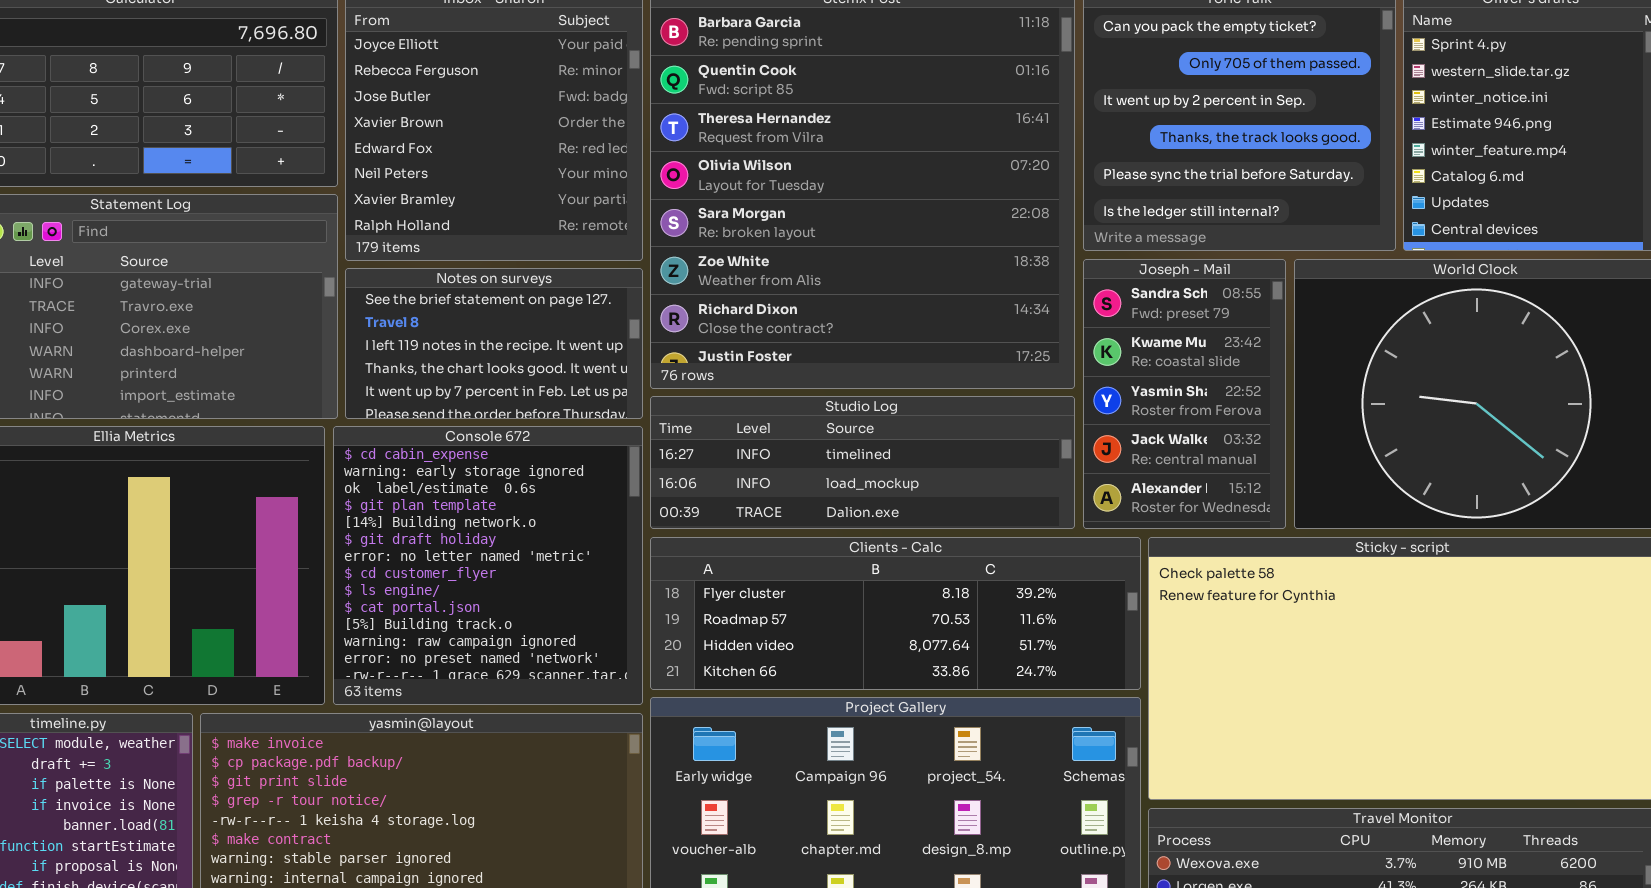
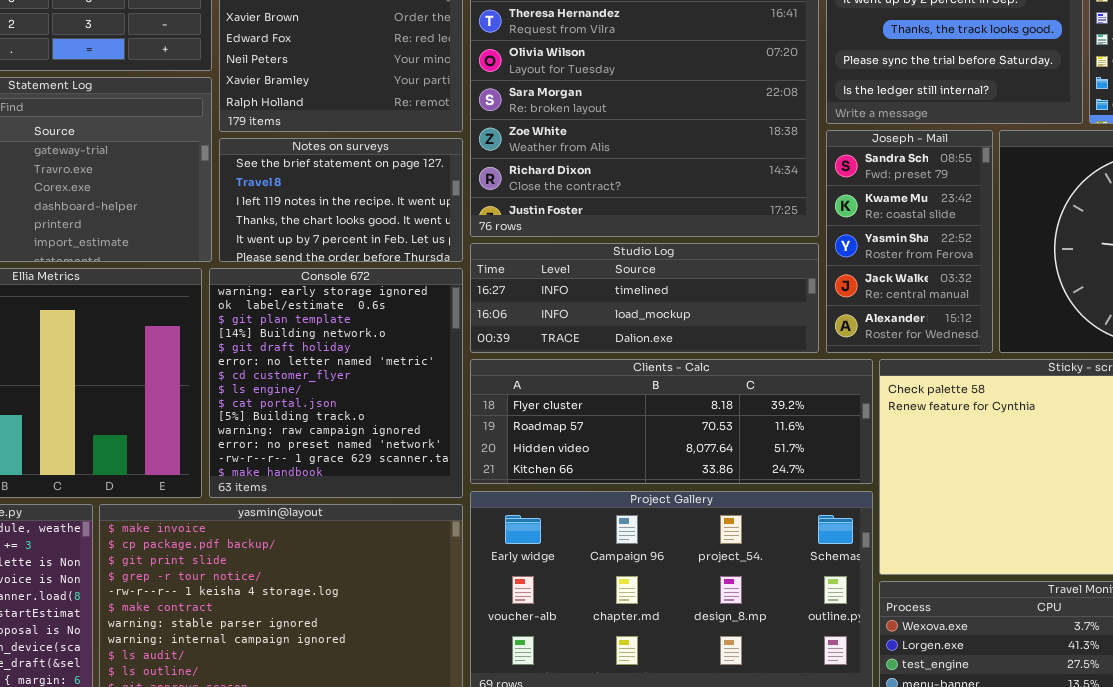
Console 672: [333,426,643,705] -> [209,268,463,498], scrolled down 1 row

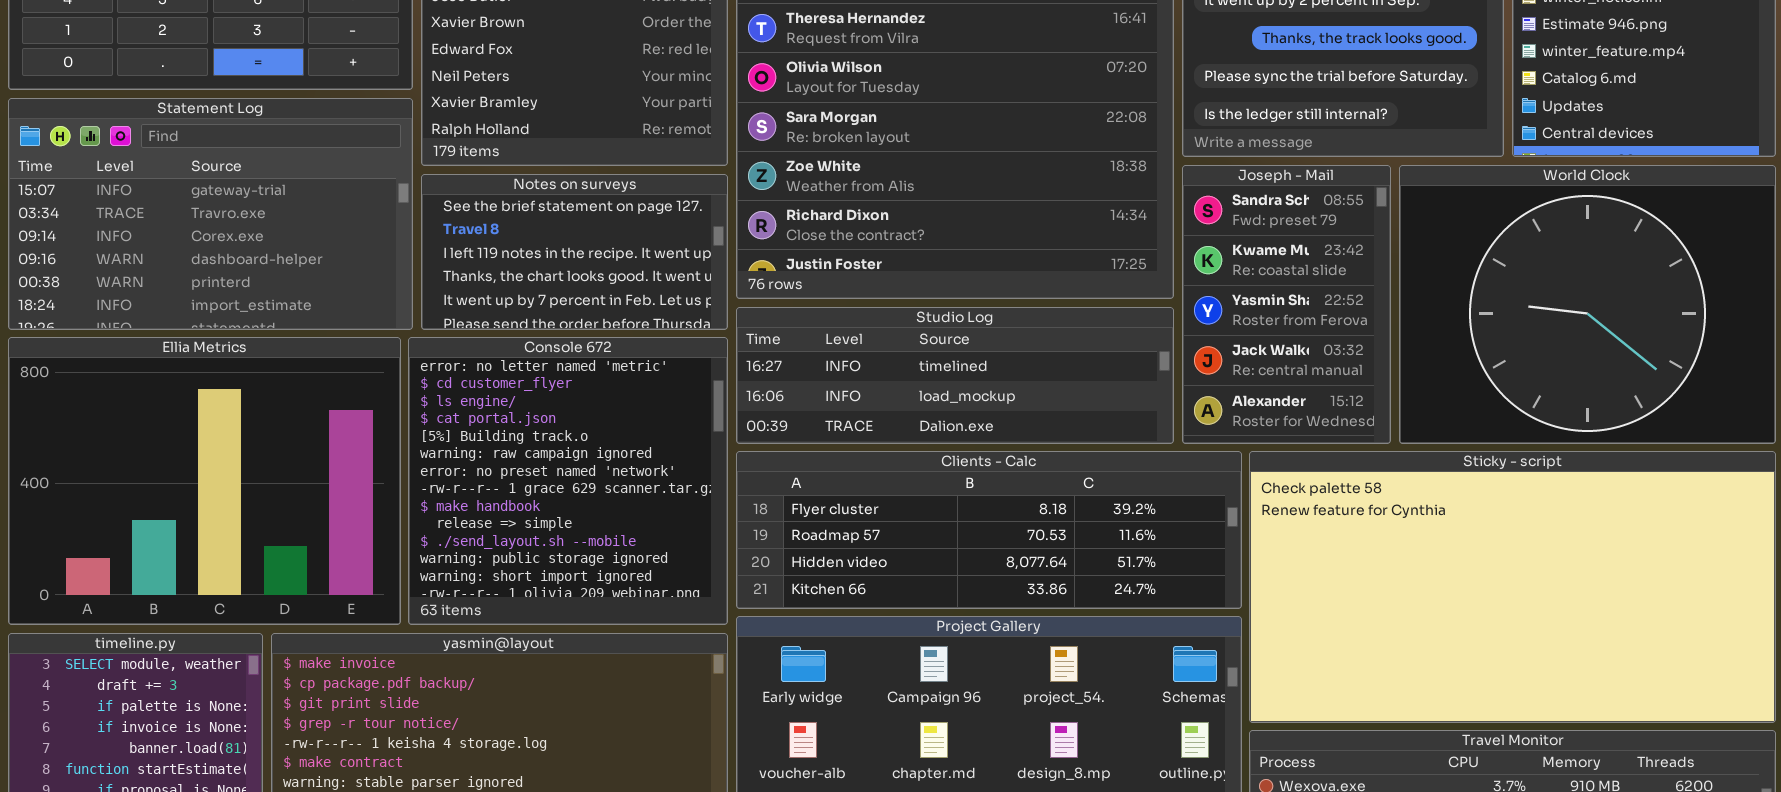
Console 672: [209,268,463,498] -> [408,337,728,625], scrolled down 5 rows

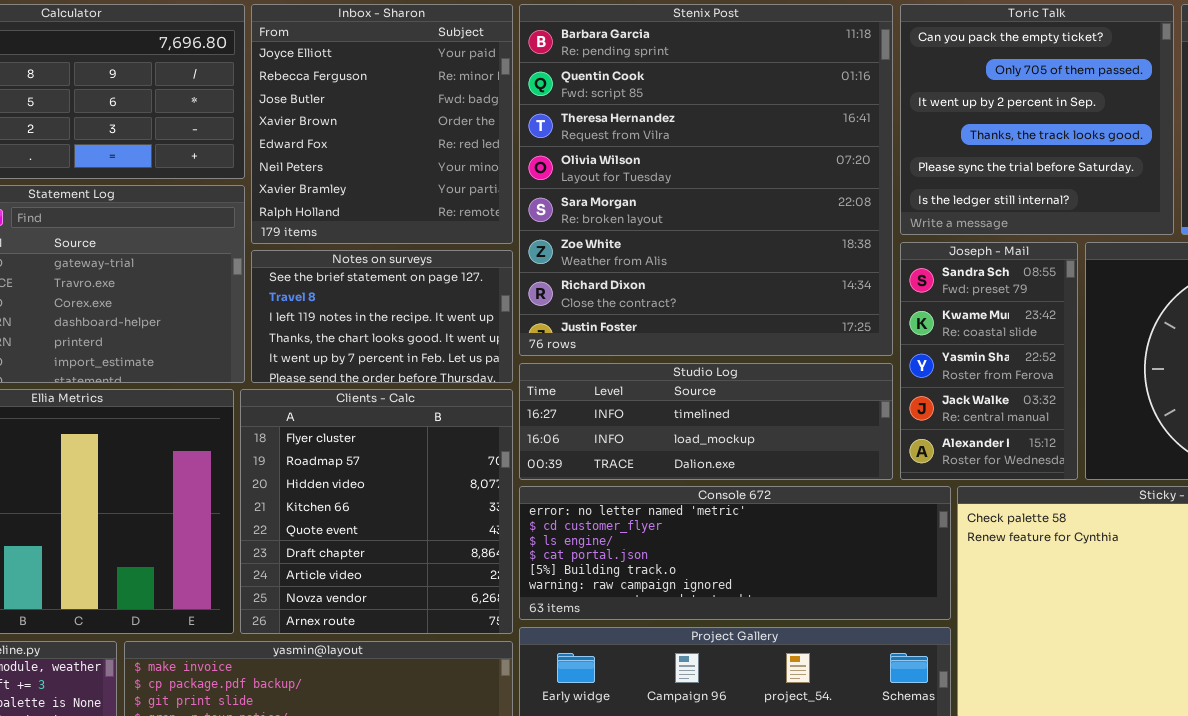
Console 672: [408,337,728,625] -> [519,486,951,620], moved, resized
Clients - Calc: [736,451,1242,609] -> [240,389,513,634], moved, resized

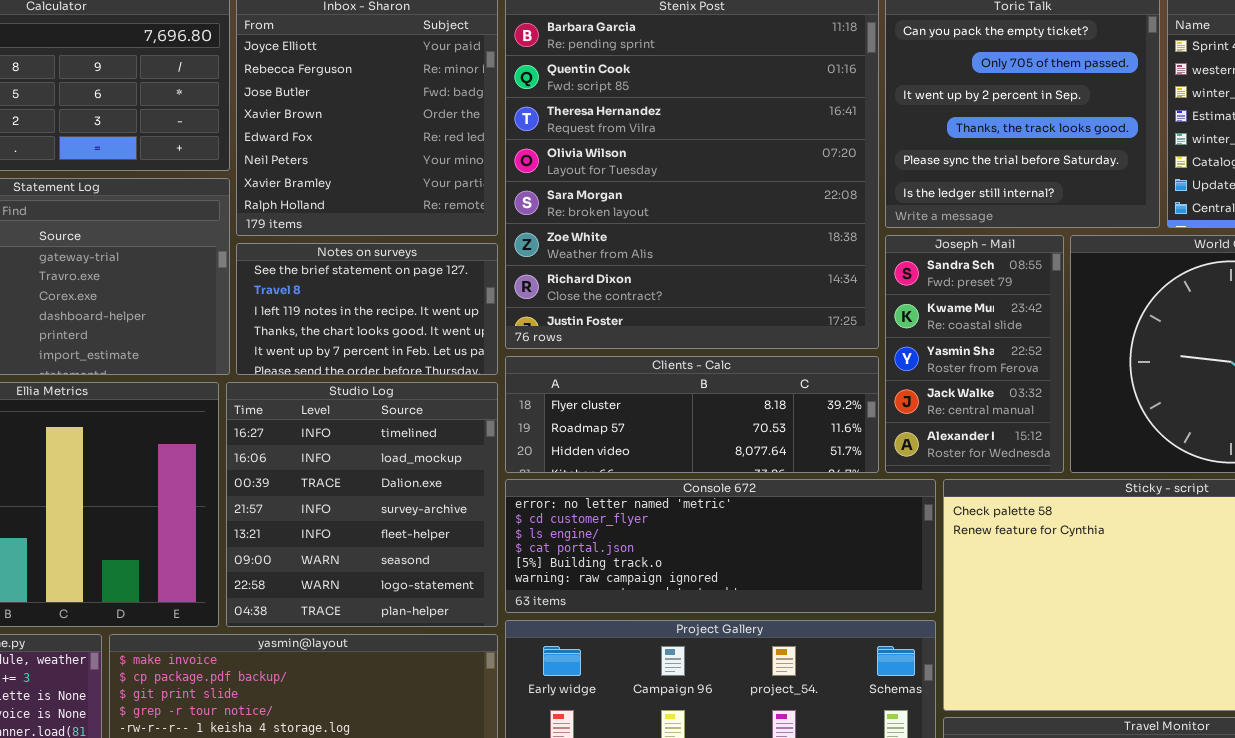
Studio Log: [519,363,893,480] -> [226,382,498,627], moved, resized
Clients - Calc: [240,389,513,634] -> [505,356,879,473], moved, resized

